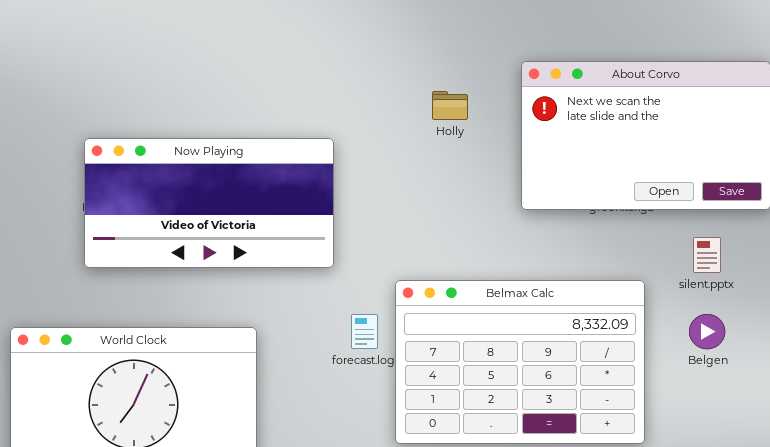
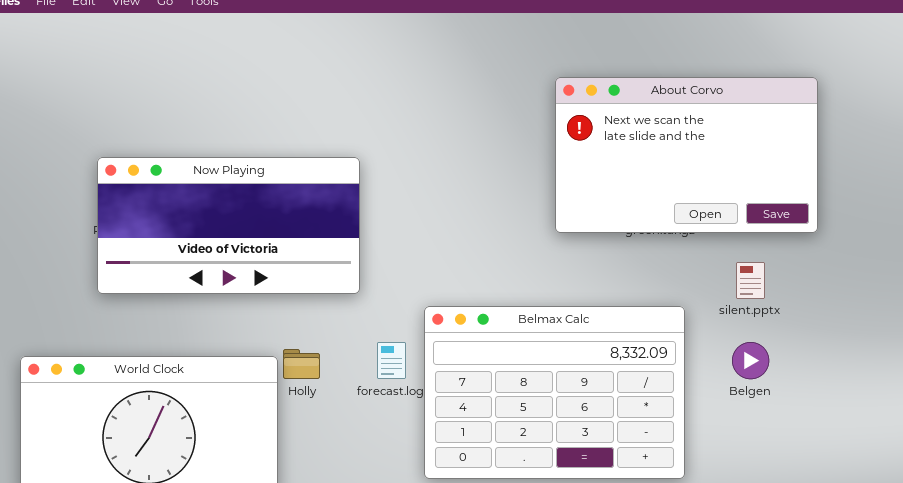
Holly: [432,91,468,120] -> [283,349,320,379], moved

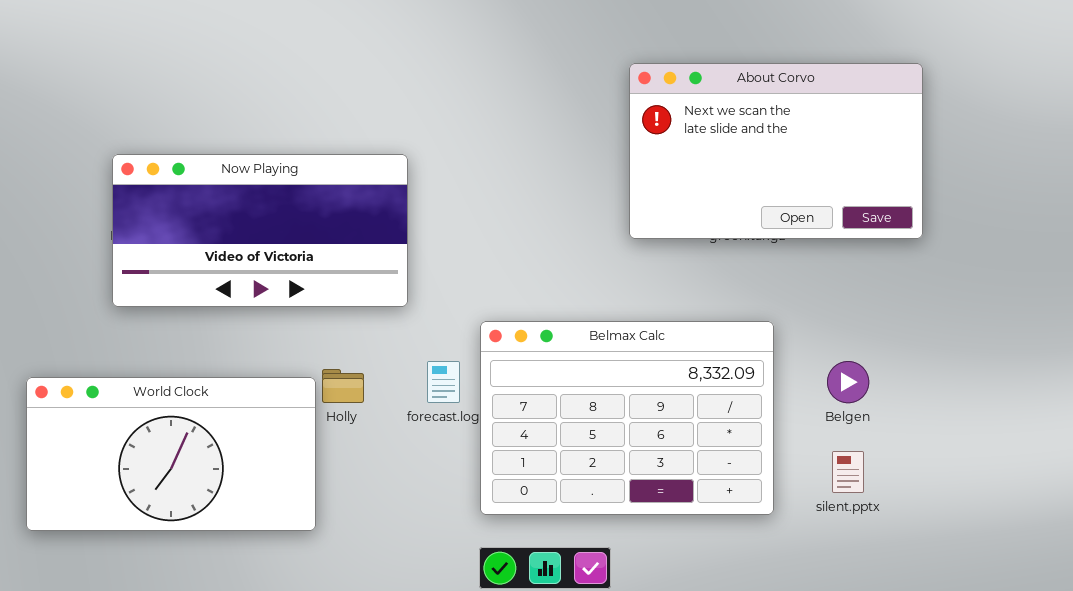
silent.pptx: [736,262,765,299] -> [832,451,864,493], moved

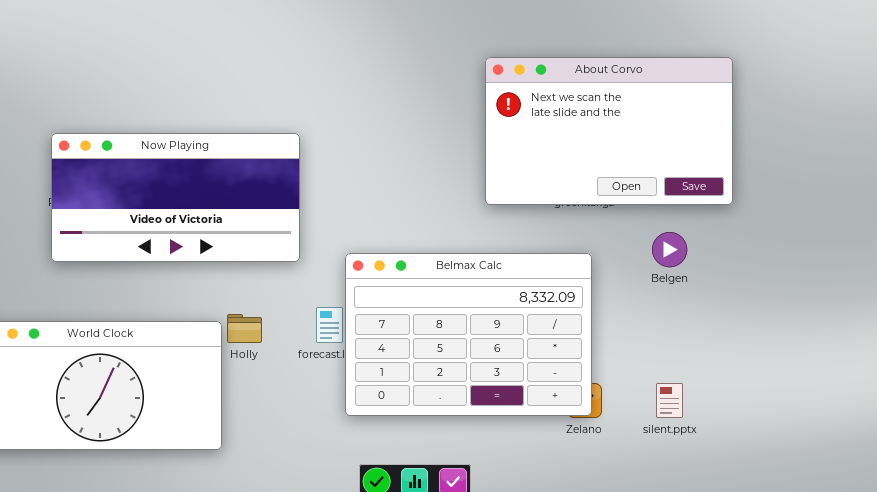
Belmax Calc: [480,321,774,515] -> [345,253,592,416], moved
Belgen: [827,361,869,403] -> [652,232,687,267], moved

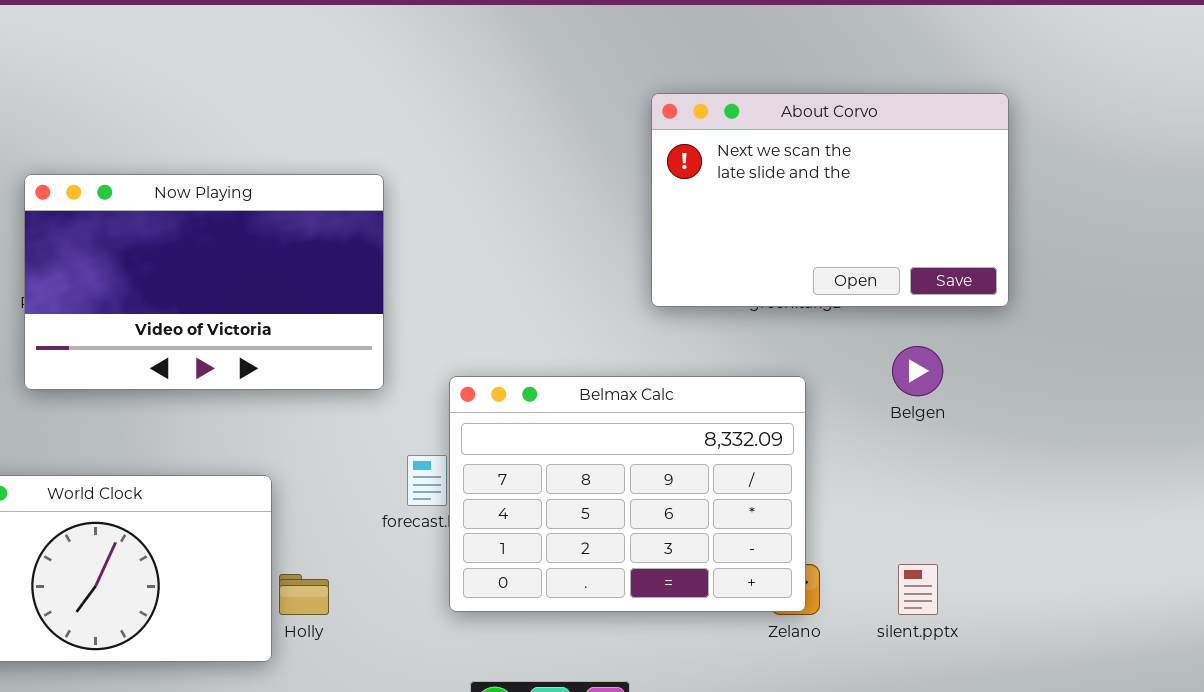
Now Playing: [51,133,300,262] -> [24,174,384,390], resized
Holly: [227,314,262,343] -> [279,574,329,615], moved

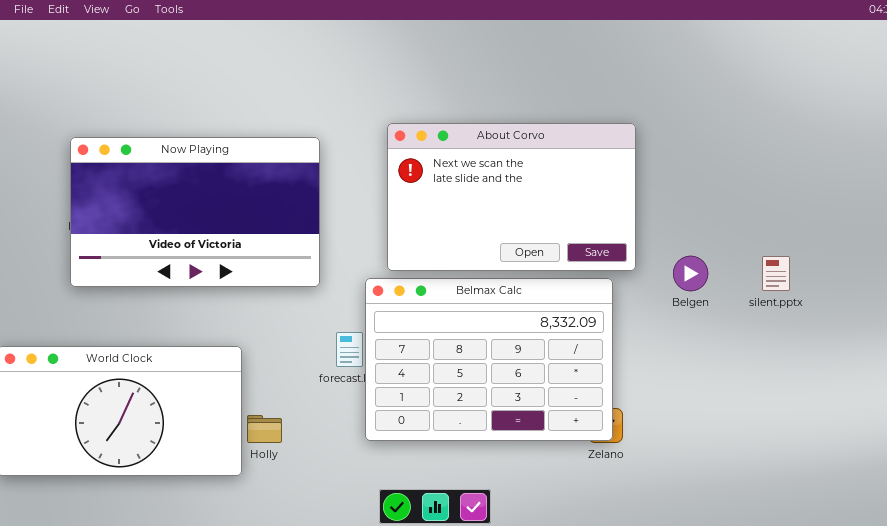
About Corvo: [651,93,1009,307] -> [387,123,636,271], moved
silent.pptx: [898,564,938,615] -> [762,256,790,291], moved

